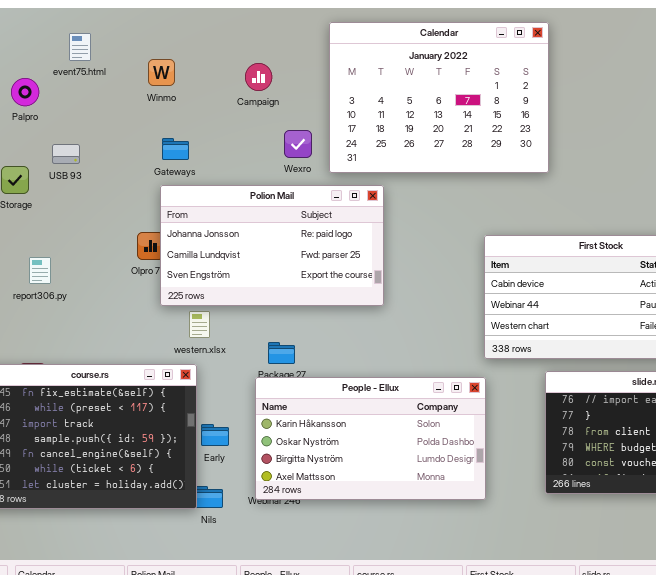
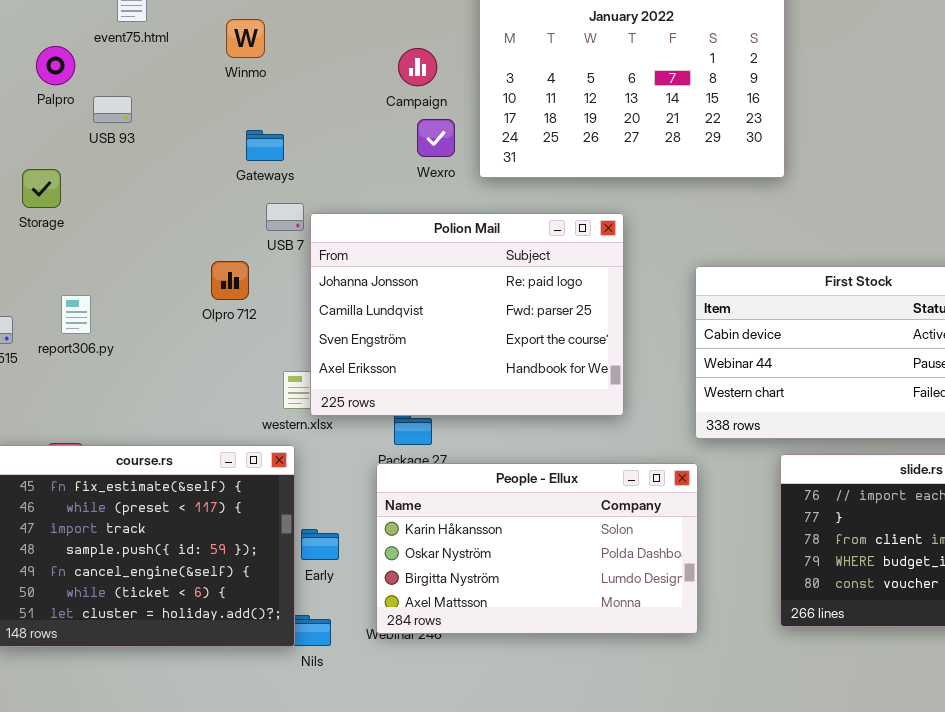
Campaign: [245,63,272,91] -> [398,48,437,86], moved
USB 93: [52,144,80,164] -> [93,96,132,123], moved
Polion Mail: [160,185,384,306] -> [310,213,624,416], moved, resized

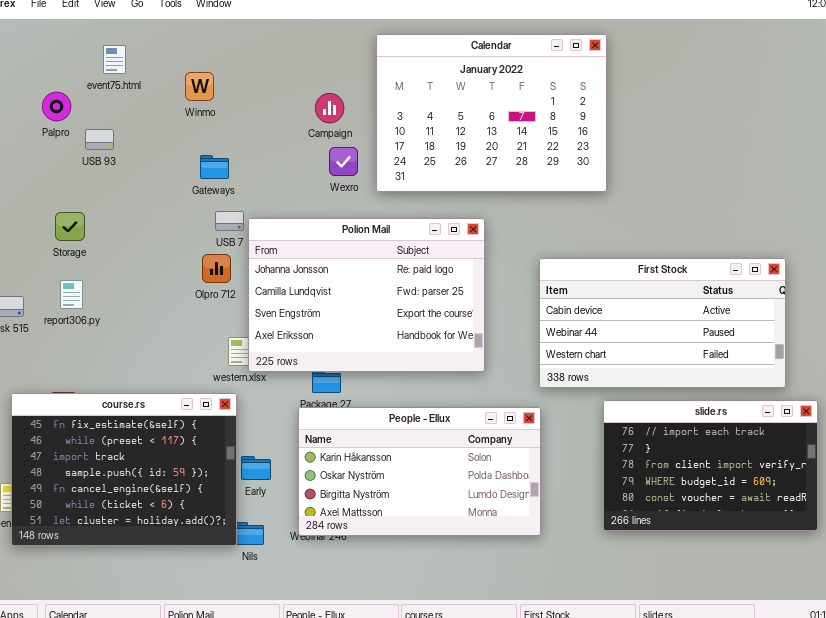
Storage: [22,169,61,208] -> [55,212,85,241], moved
Olpro 712: [211,261,249,300] -> [202,254,231,283], moved

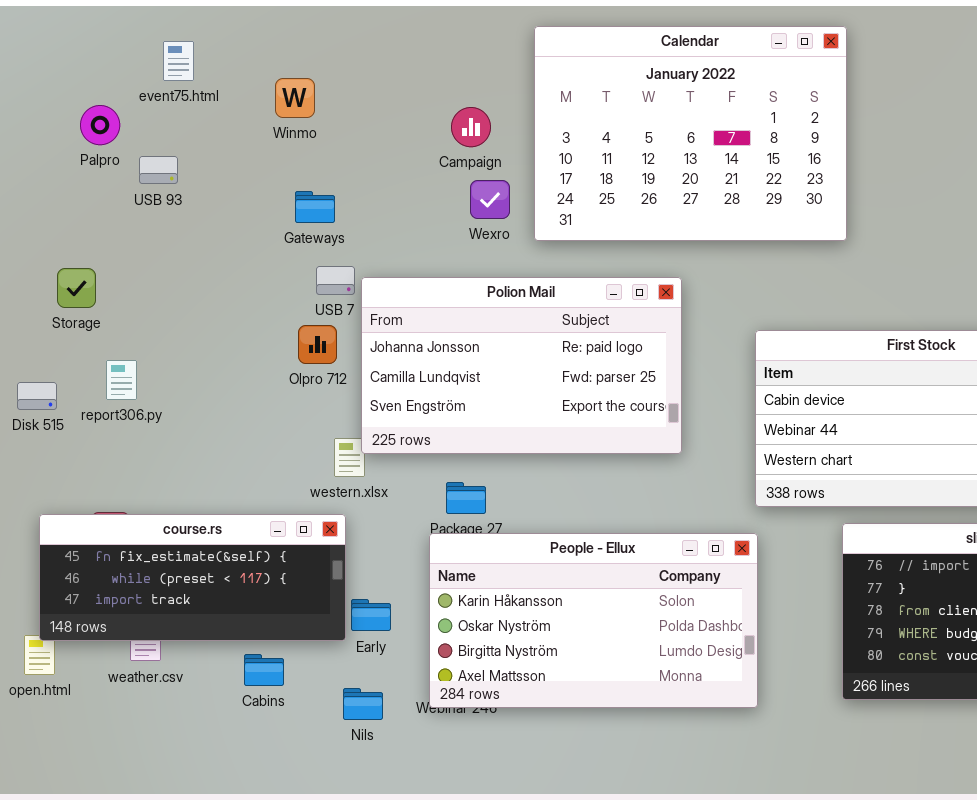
Storage: [55,212,85,241] -> [57,268,96,308], moved
Polion Mail: [248,218,485,372] -> [361,277,682,454], resized
course.rs: [11,393,237,546] -> [39,514,346,641], resized

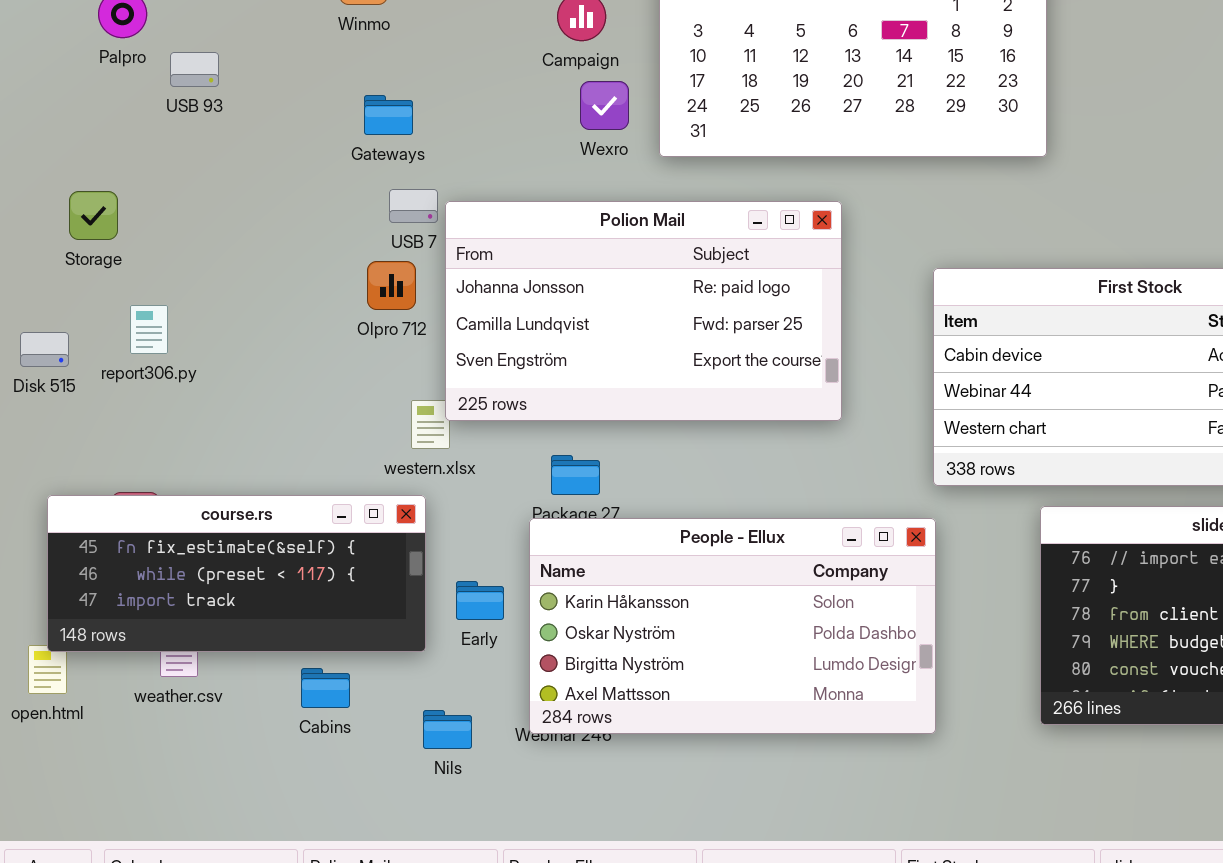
Early: [351,599,391,631] -> [456,581,504,620], moved

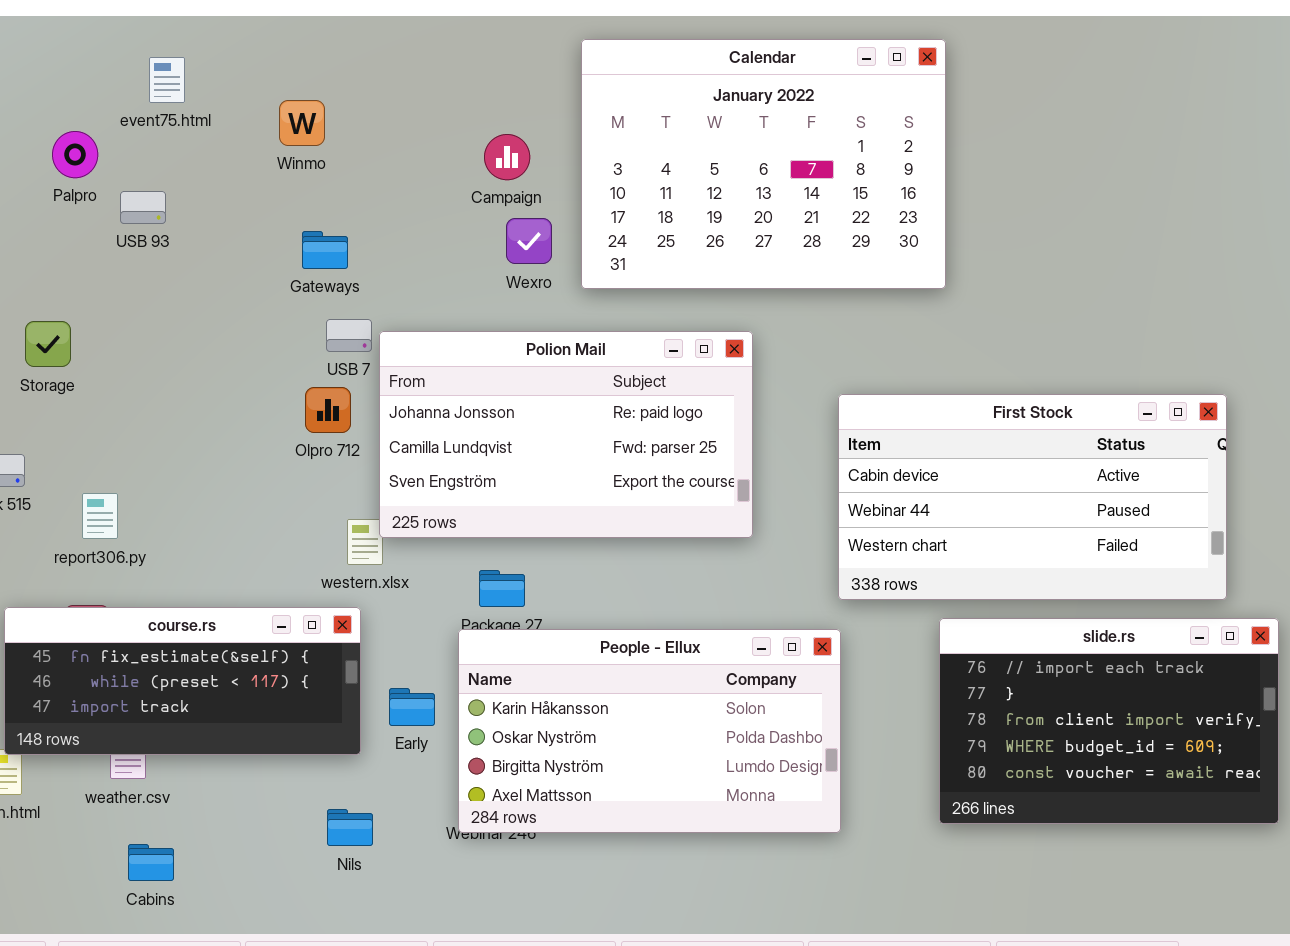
report306.py: [130,305,168,354] -> [82,493,118,539], moved
Cabins: [301,668,350,708] -> [128,844,174,881], moved
Nils: [423,710,472,749] -> [327,809,373,846], moved

